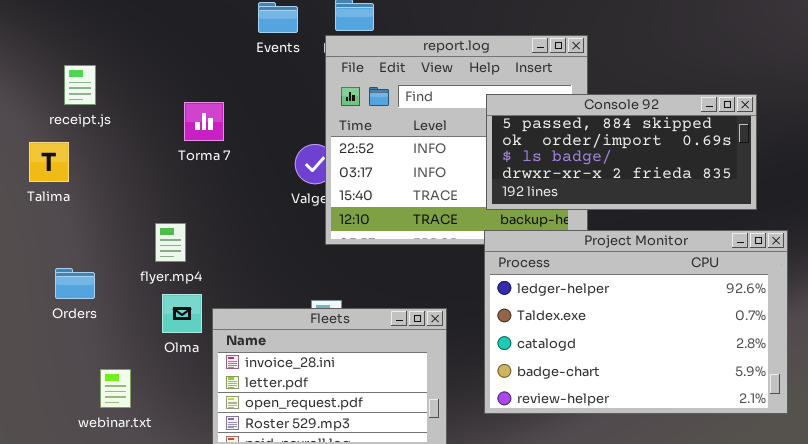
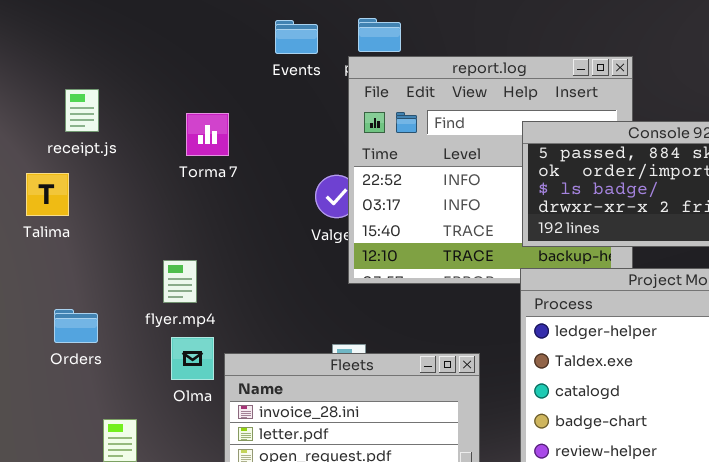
Torma 7: [184,102,224,141] -> [186,113,229,156], moved

